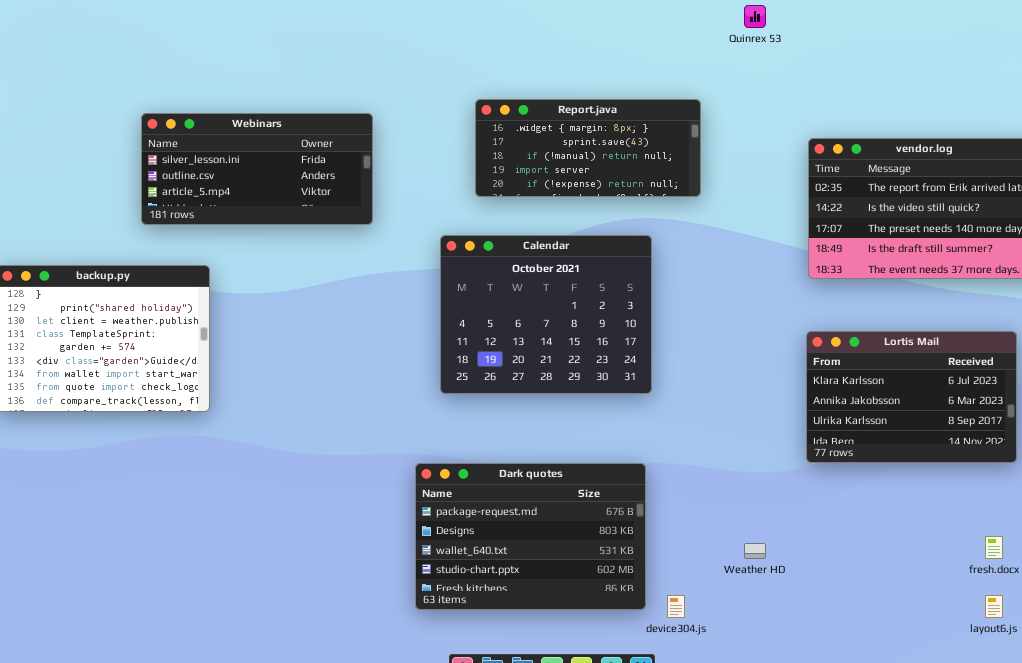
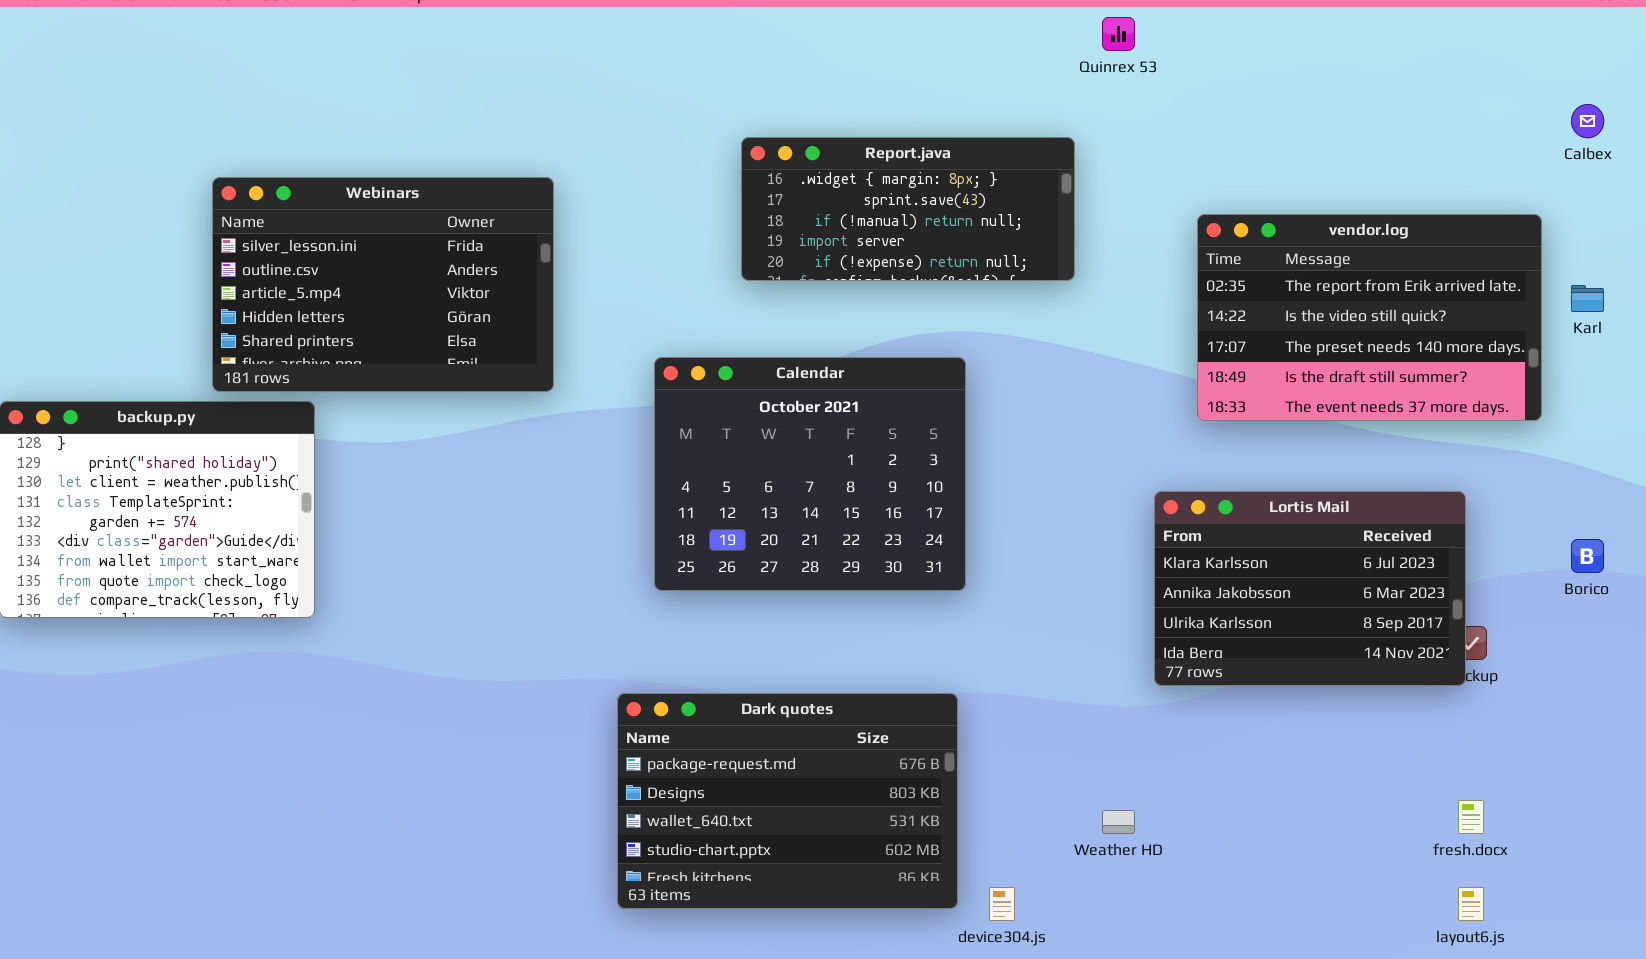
Report.java: [475,99,701,197] -> [741,137,1075,281], moved
Webinars: [141,113,373,225] -> [212,177,554,392], resized
Lortis Mail: [806,331,1017,463] -> [1154,491,1466,686], moved

